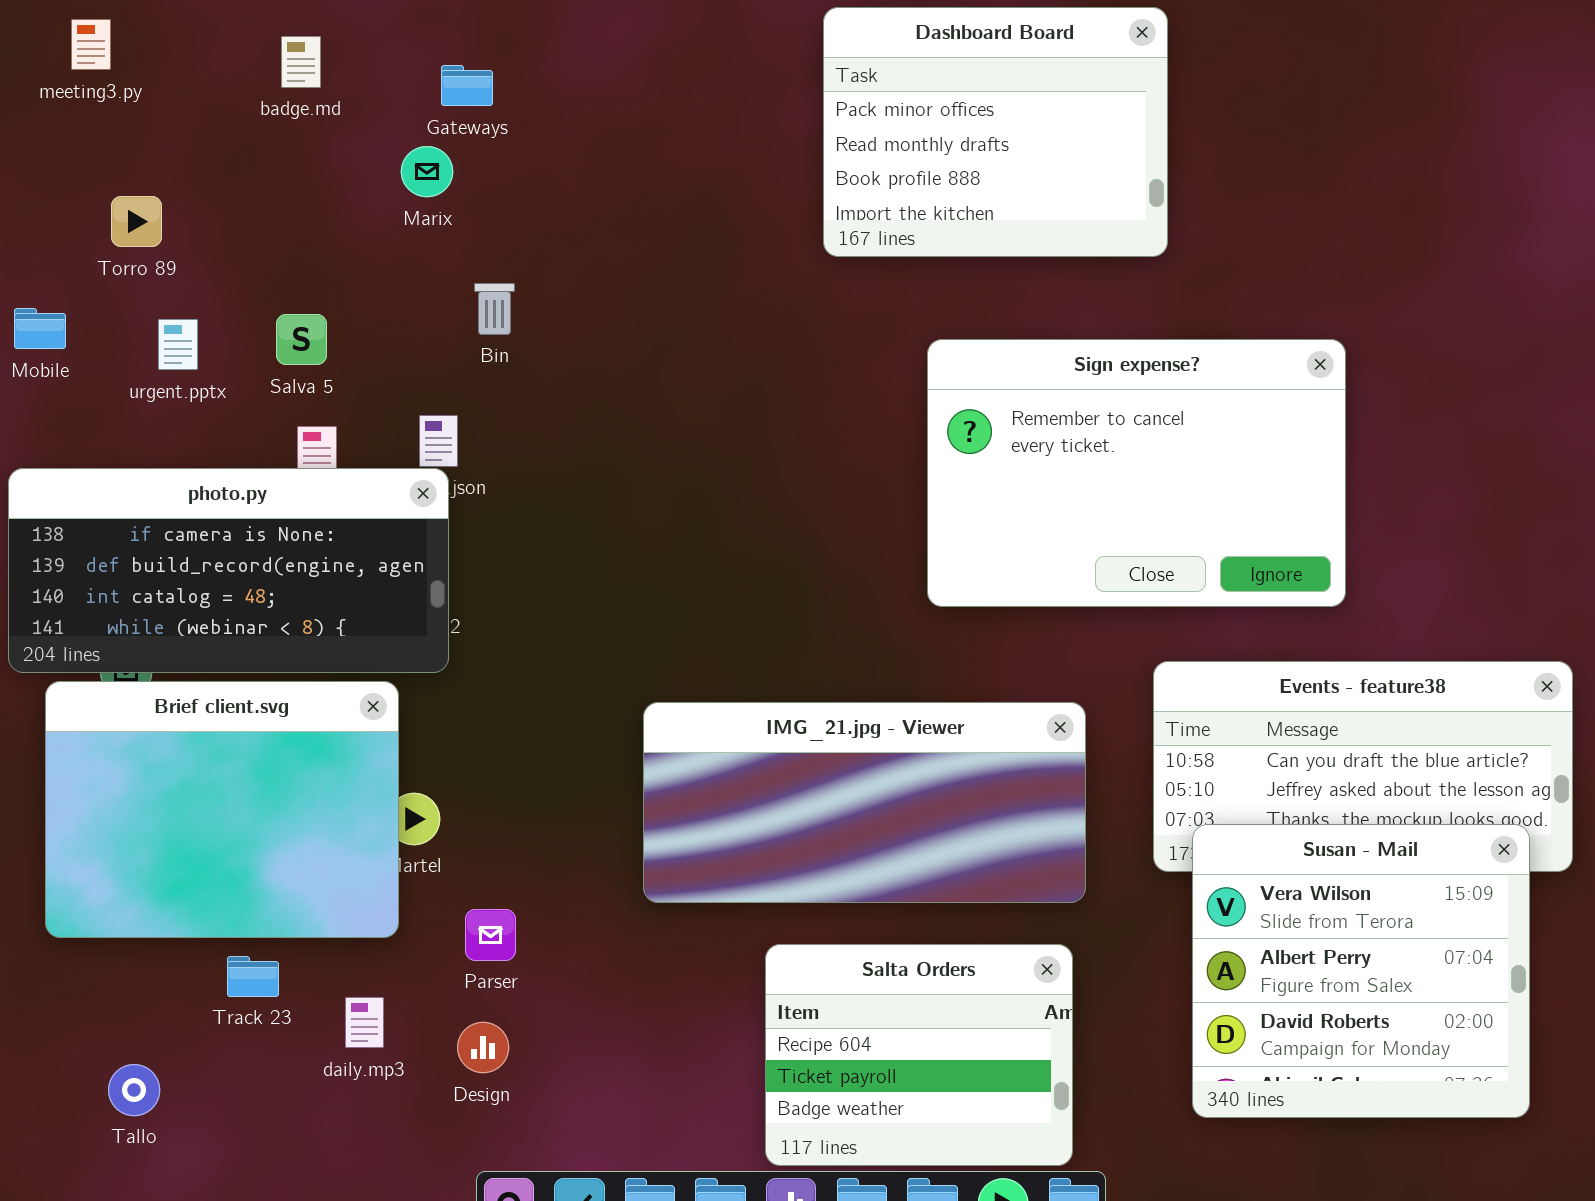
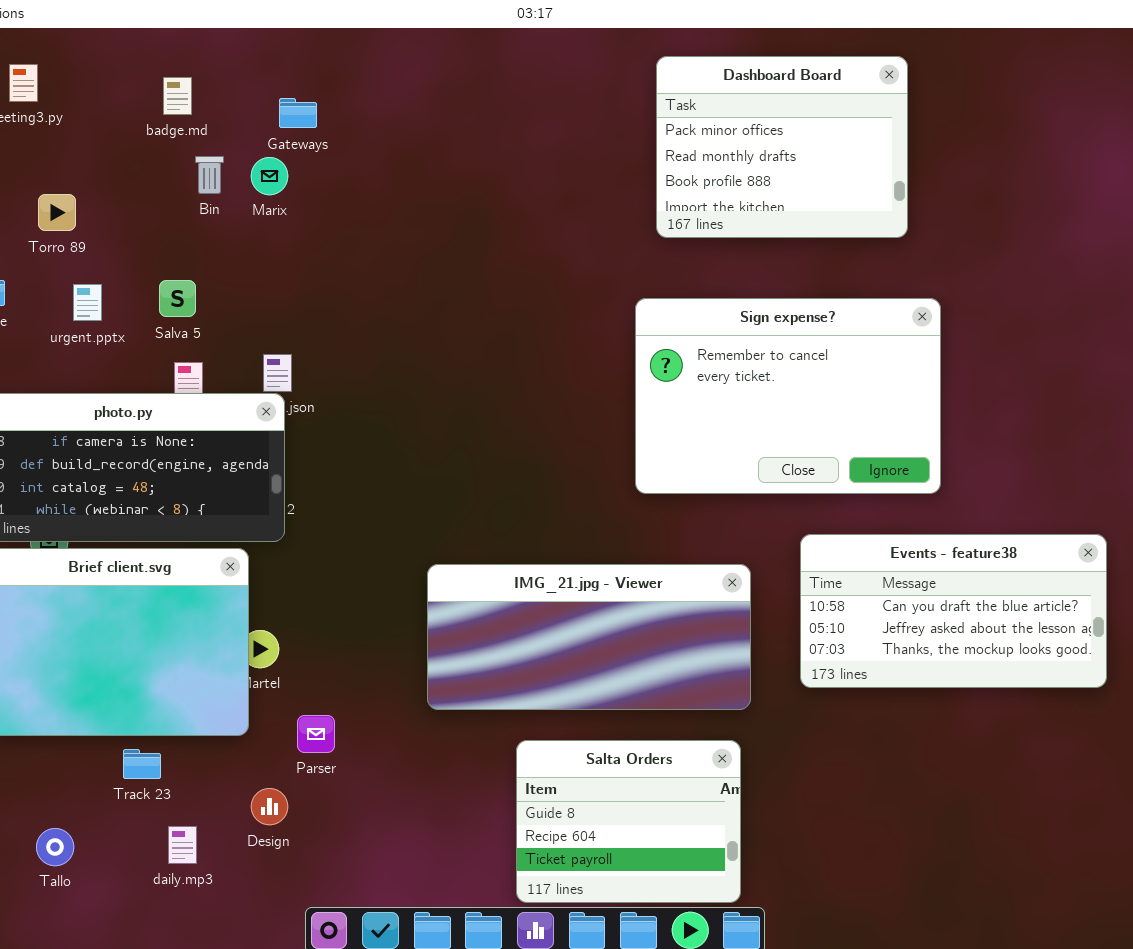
Dashboard Board: [823,7,1168,257] -> [656,56,908,238], moved
Bin: [474,283,515,335] -> [195,156,224,194], moved
Susan - Mail: [1192,824,1530,1118] -> none, closed
Salta Orders: [765,944,1073,1166] -> [516,740,741,903], scrolled up 1 row
daily.mp3: [345,997,384,1048] -> [168,826,197,864], moved
Design: [457,1022,509,1073] -> [251,788,288,825], moved

